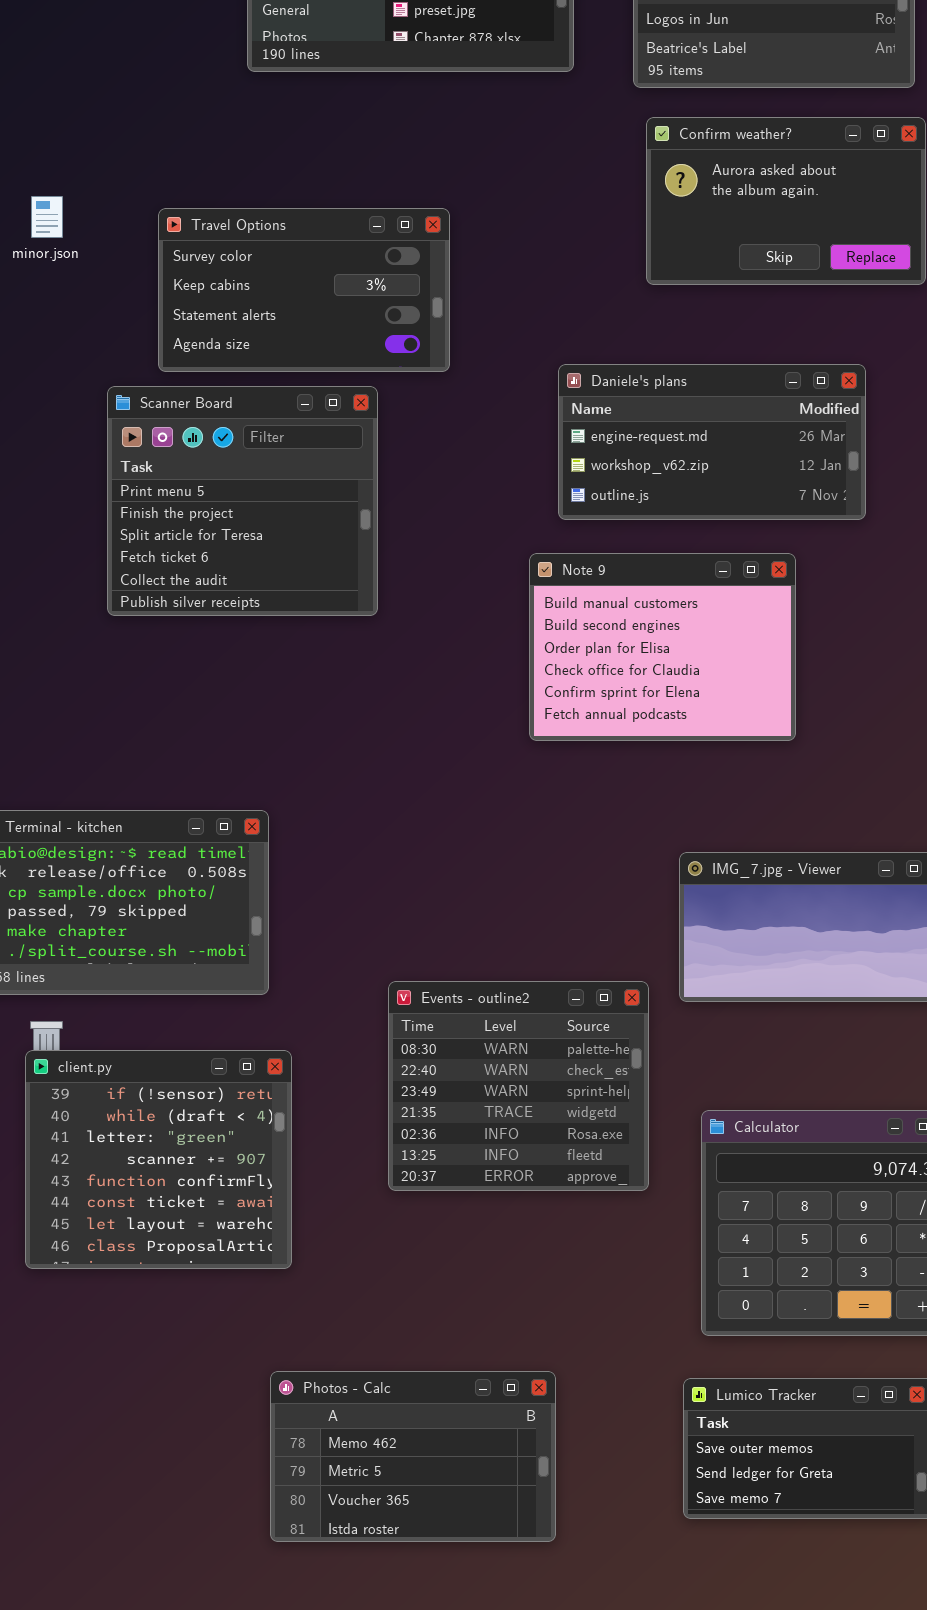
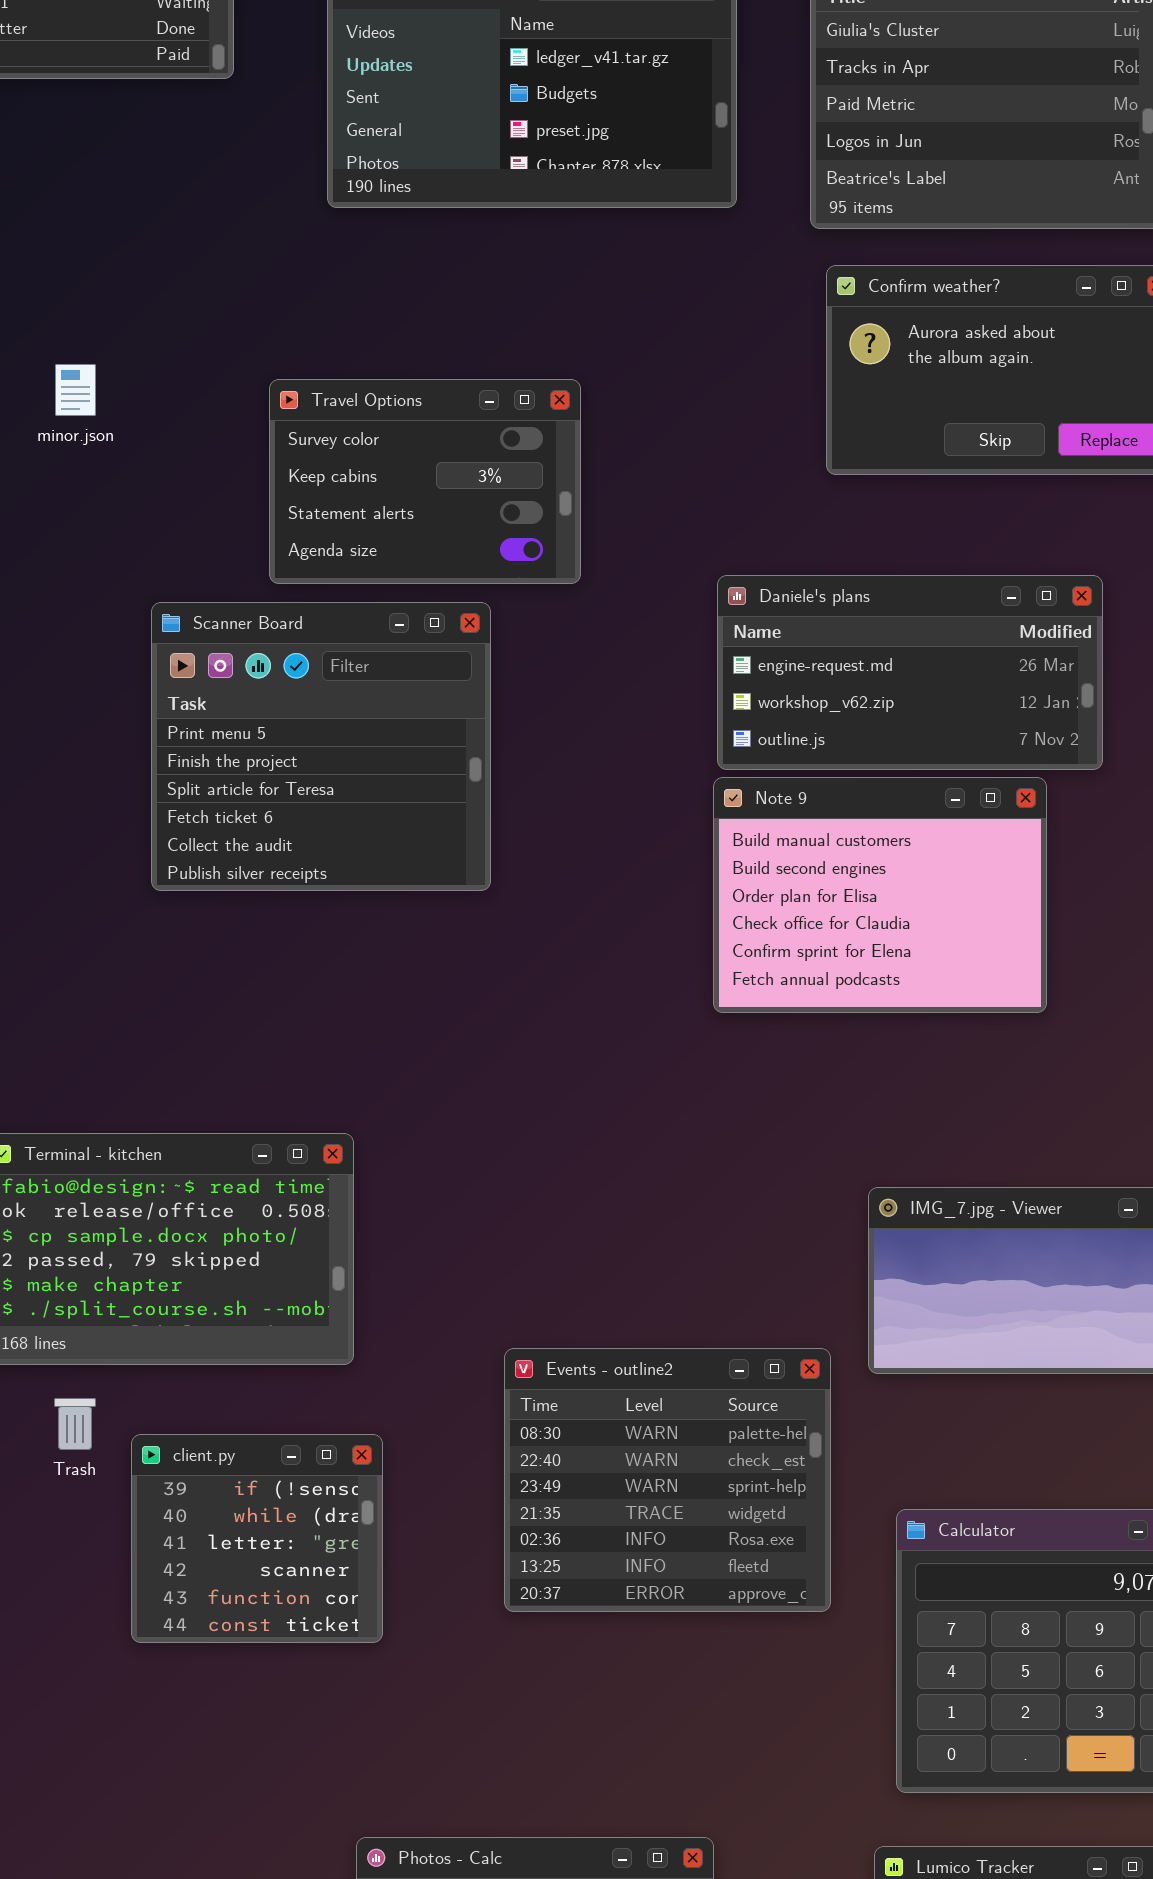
Travel Options: [158,208,450,372] -> [269,379,581,584], resized
Note 9: [529,553,796,741] -> [713,777,1047,1013], moved
client.py: [25,1050,292,1269] -> [131,1434,383,1643], resized

